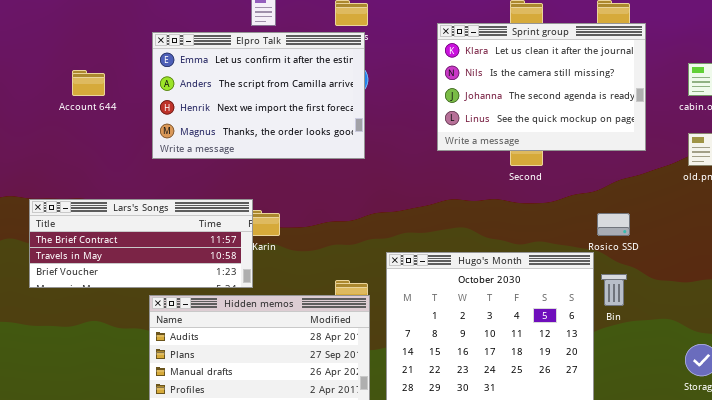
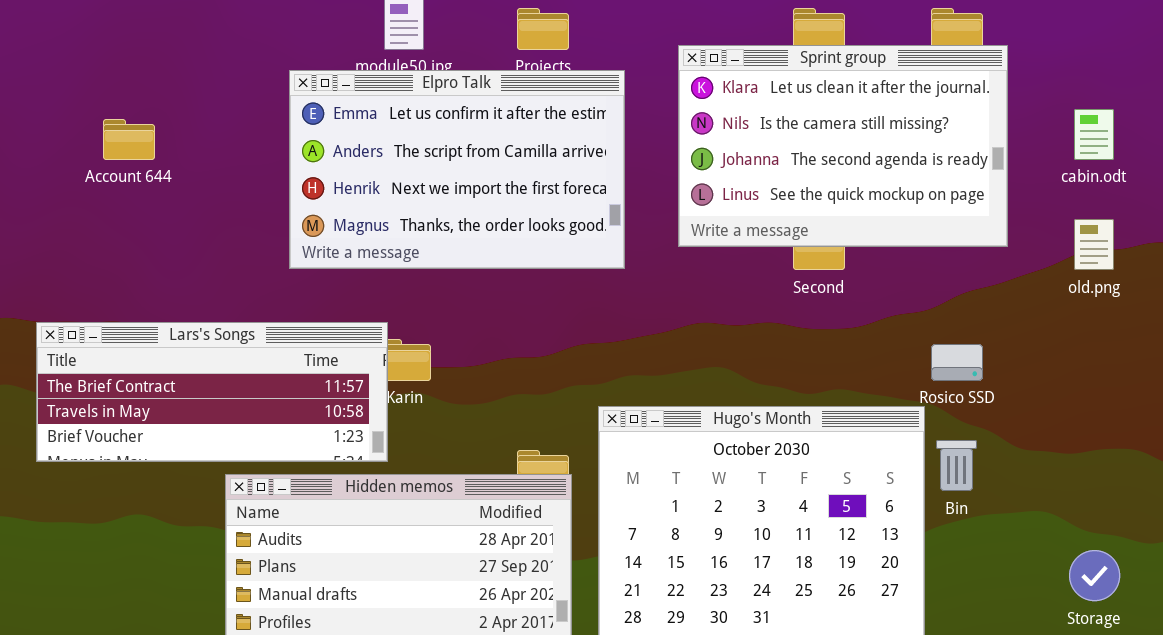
Elpro Talk: [152,32,365,159] -> [289,70,625,269], moved

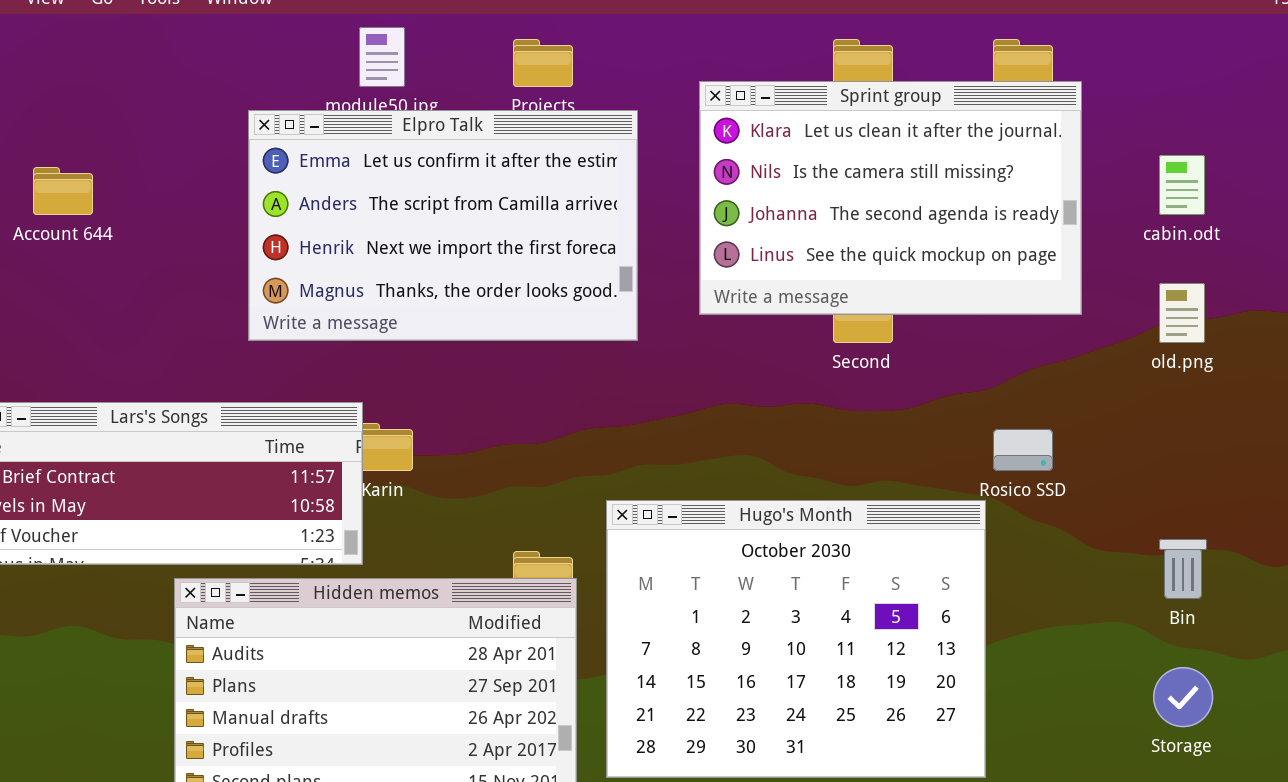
Bin: [936,440,977,491] -> [1159,539,1207,599], moved

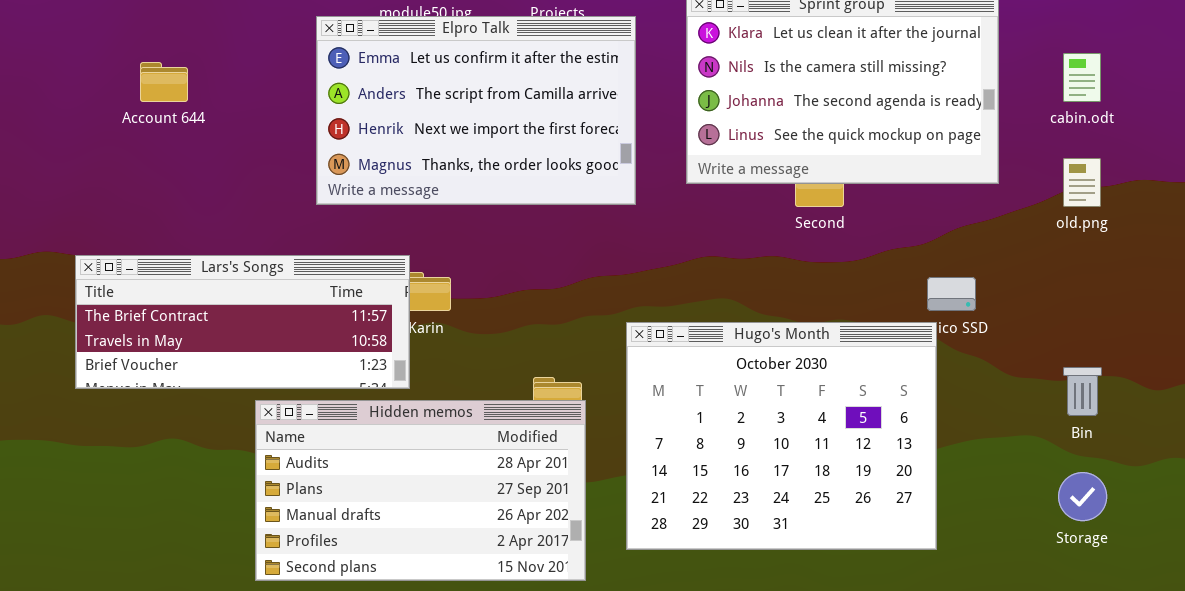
Hugo's Month: [606,500,986,778] -> [626,322,937,550], moved

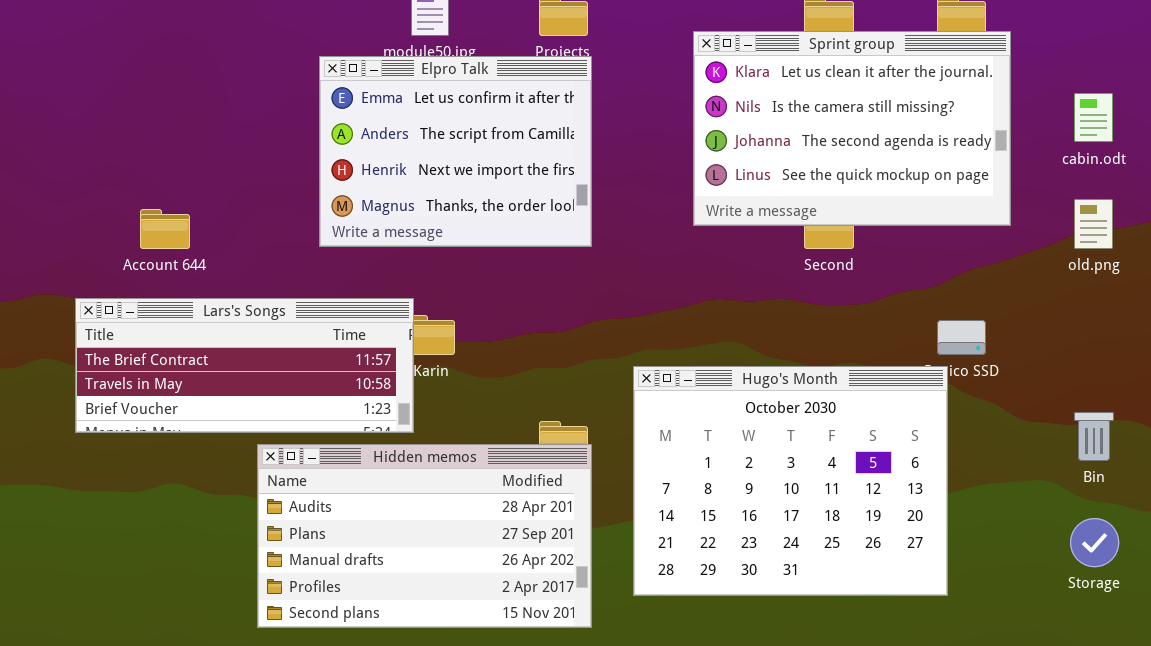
Elpro Talk: [316,16,636,205] -> [319,56,592,247], resized
Account 644: [140,62,188,102] -> [140,209,190,249], moved

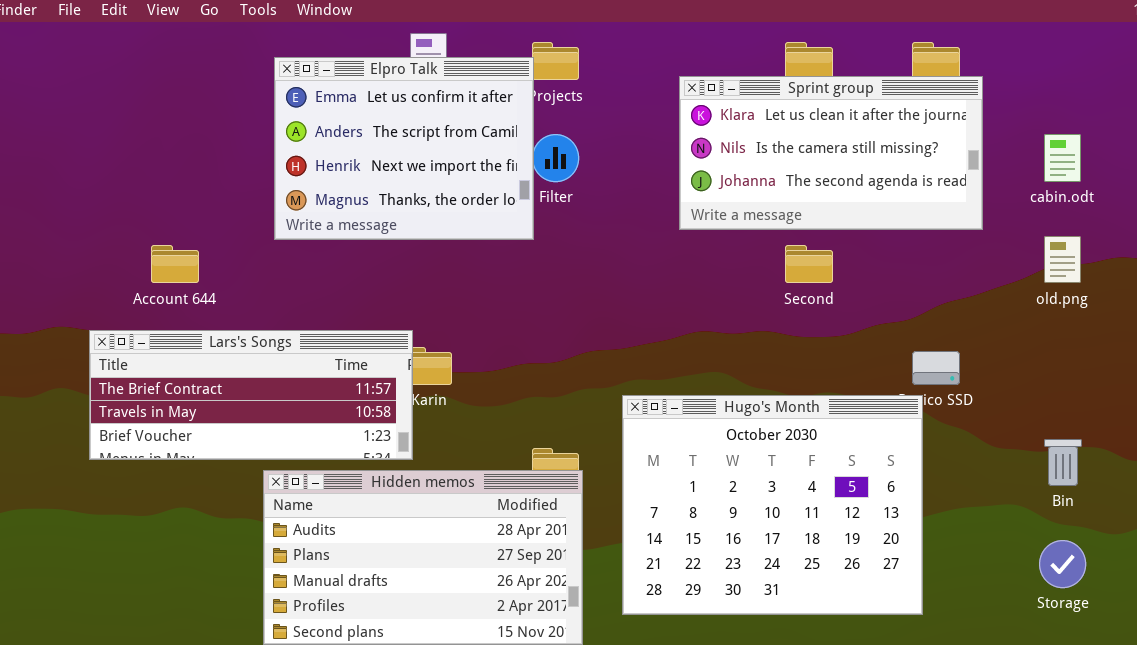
Sprint group: [693,31,1011,226] -> [679,76,983,230], resized
Elpro Talk: [319,56,592,247] -> [274,57,534,240], moved

